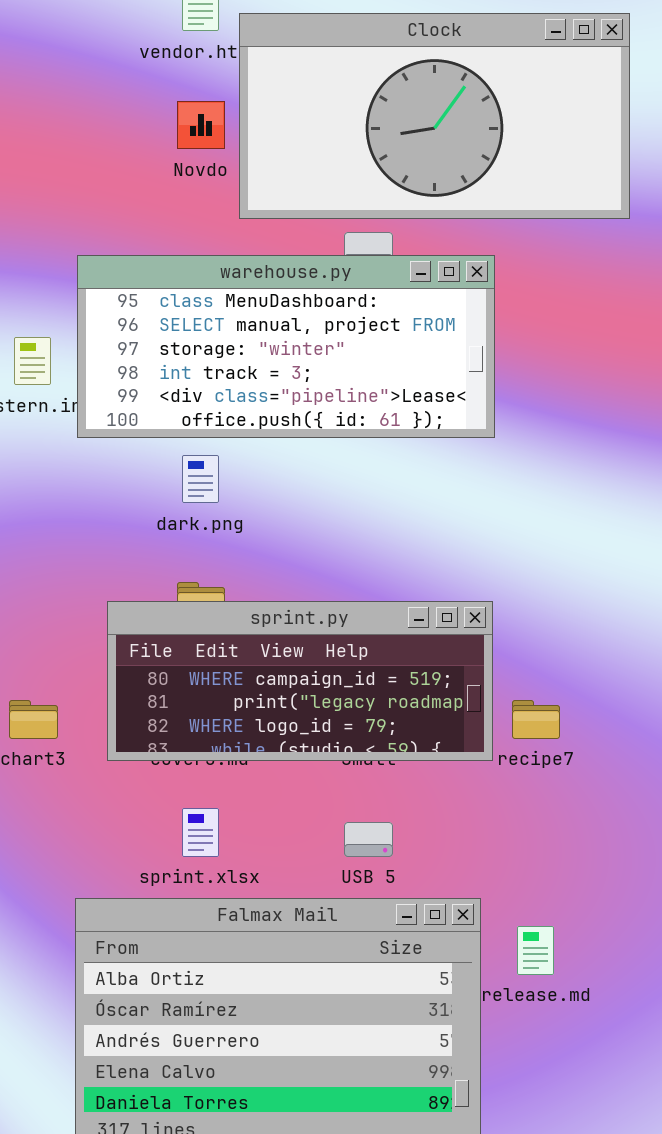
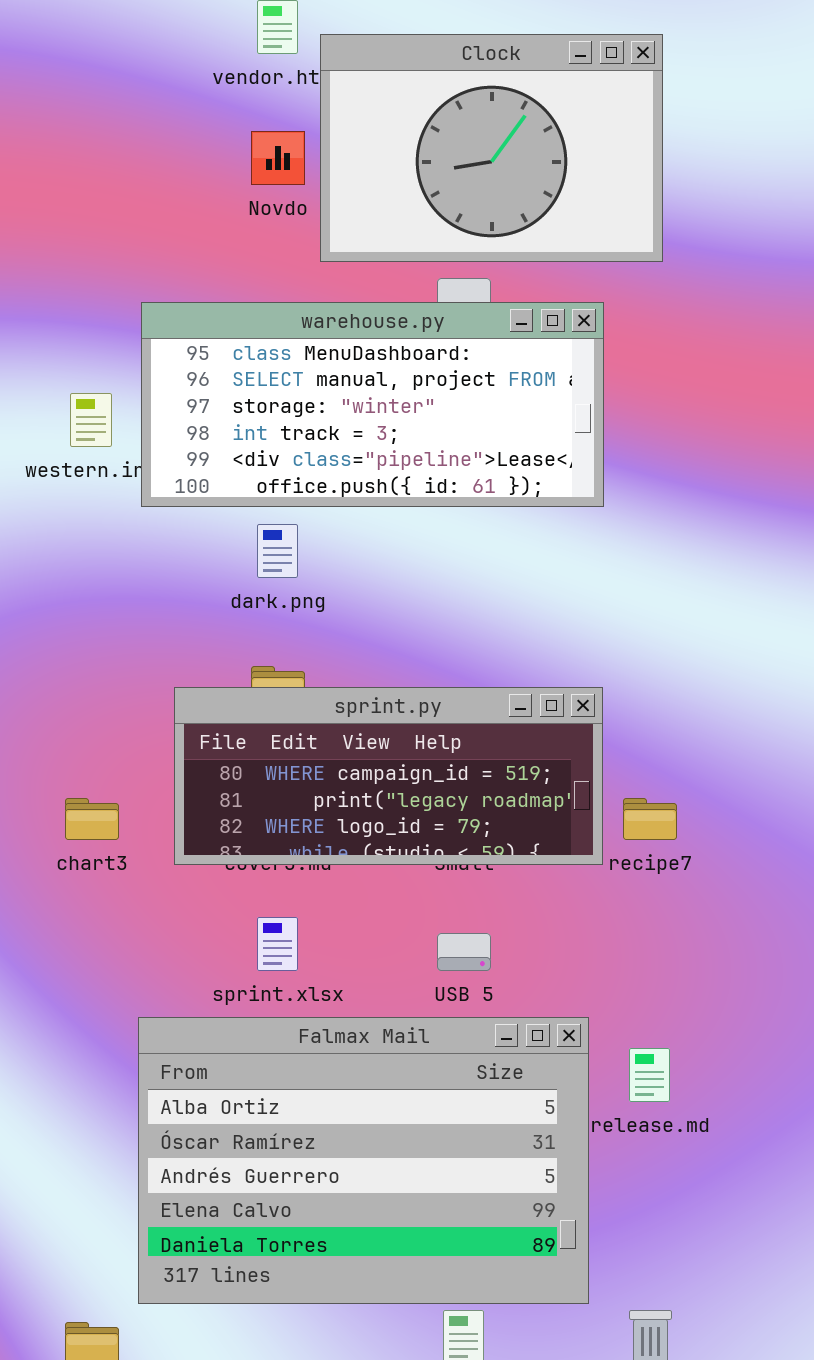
Clock: [239,13,630,219] -> [320,34,663,262], resized

